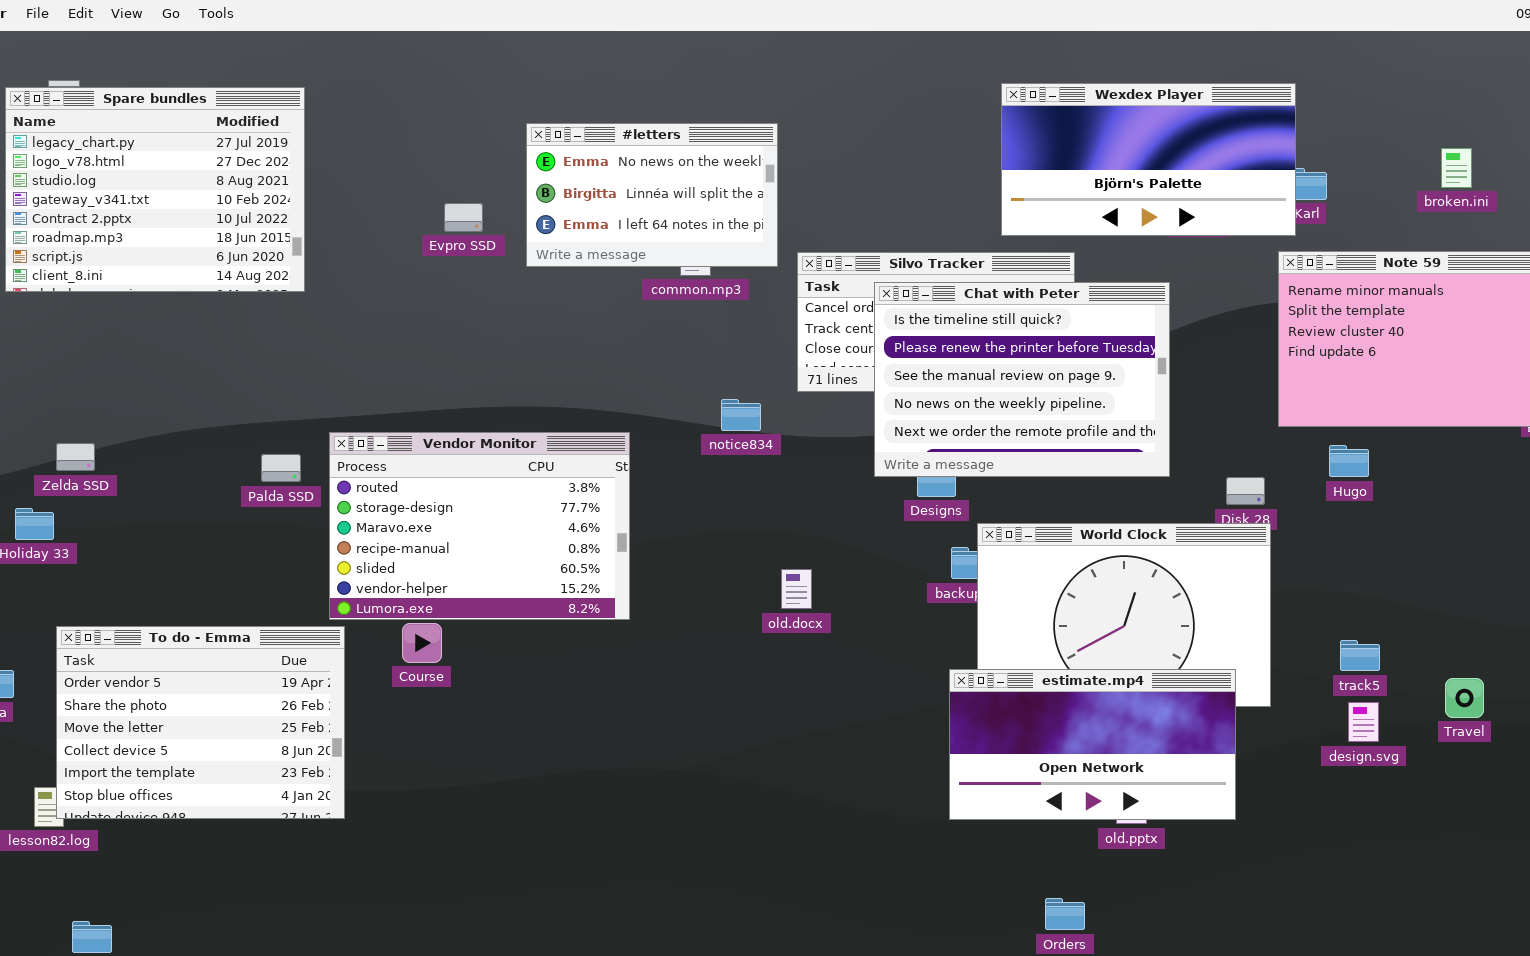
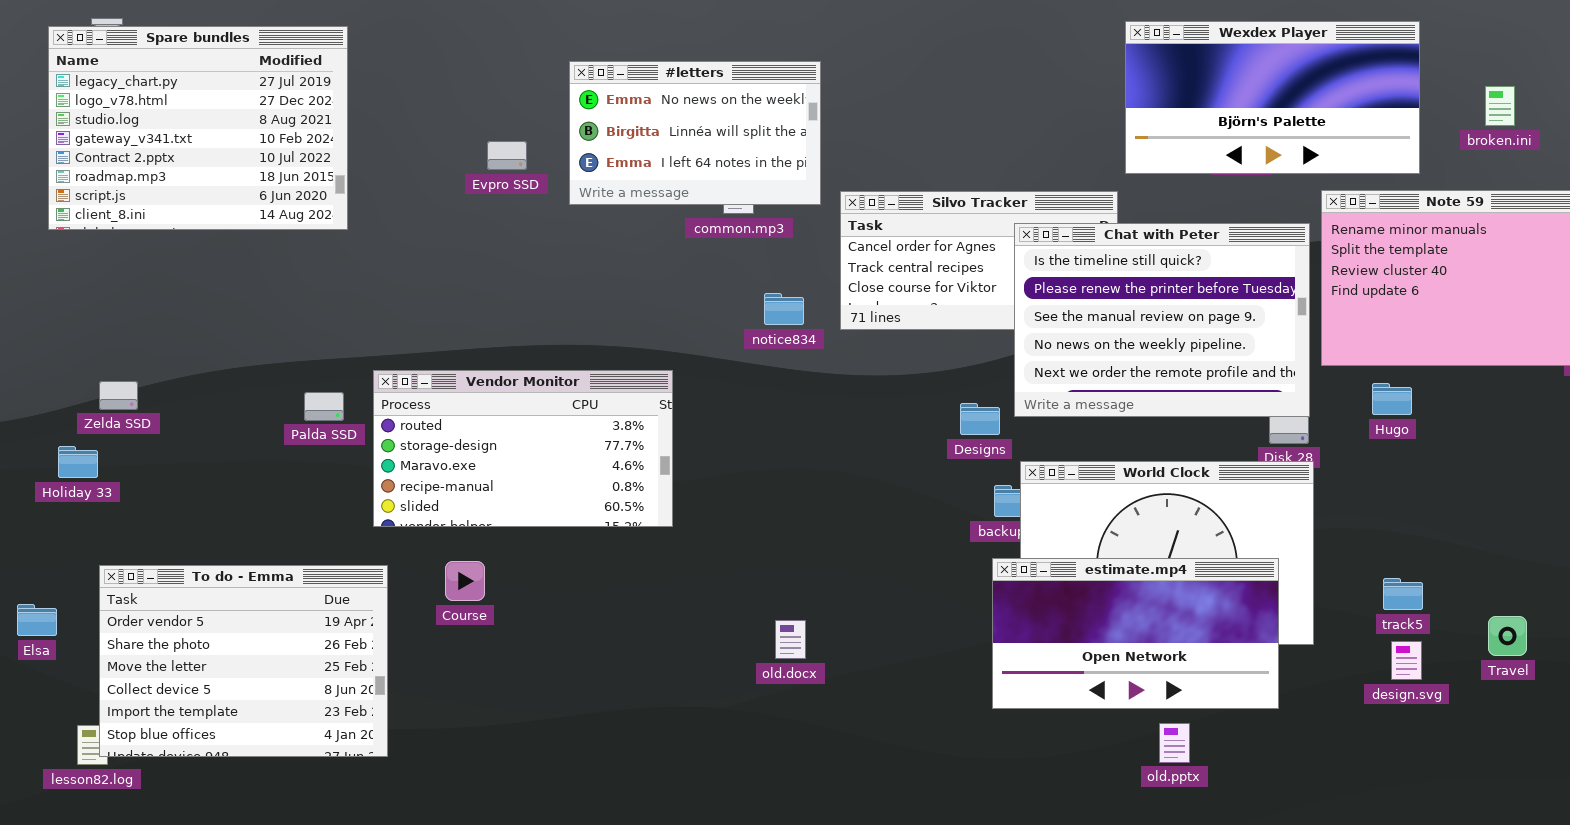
Wexdex Player: [1001,83,1296,236] -> [1125,21,1420,174], moved
Chat with Peter: [874,282,1170,477] -> [1014,223,1310,417], moved
notice834: [721,399,761,431] -> [764,293,804,325], moved
Vendor Monitor: [329,432,630,620] -> [373,370,673,527], resized
old.docx: [781,569,812,609] -> [775,620,806,659], moved
estimate.mp4: [949,669,1236,820] -> [992,558,1279,709], moved

